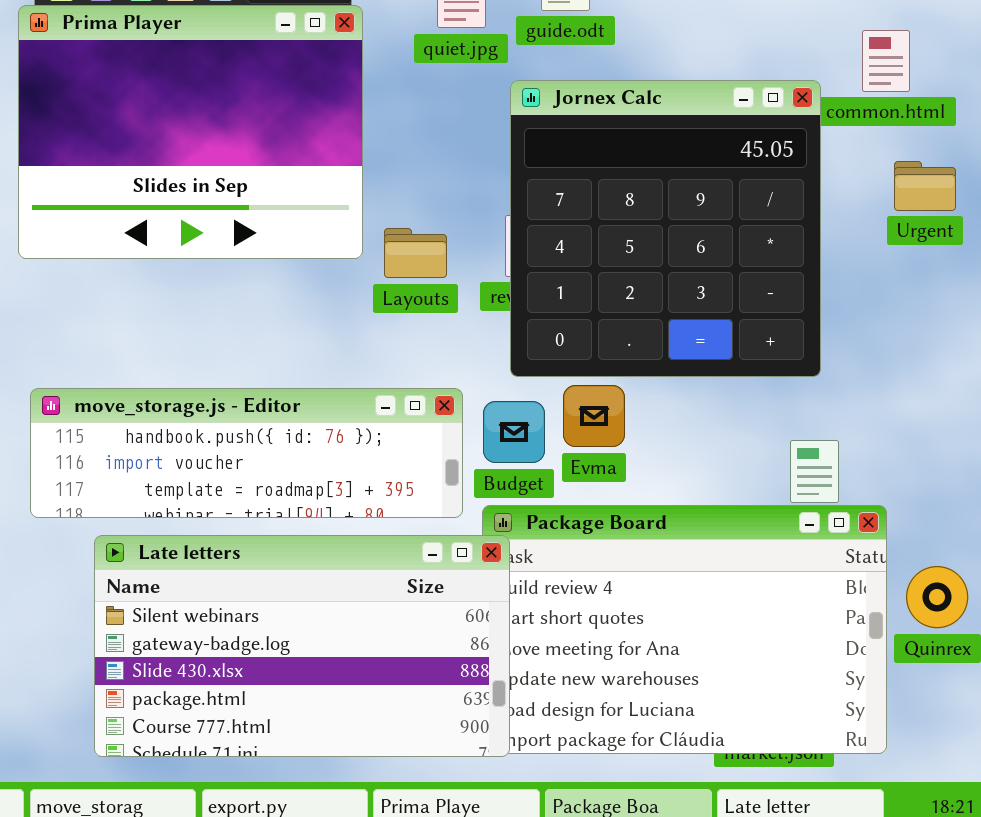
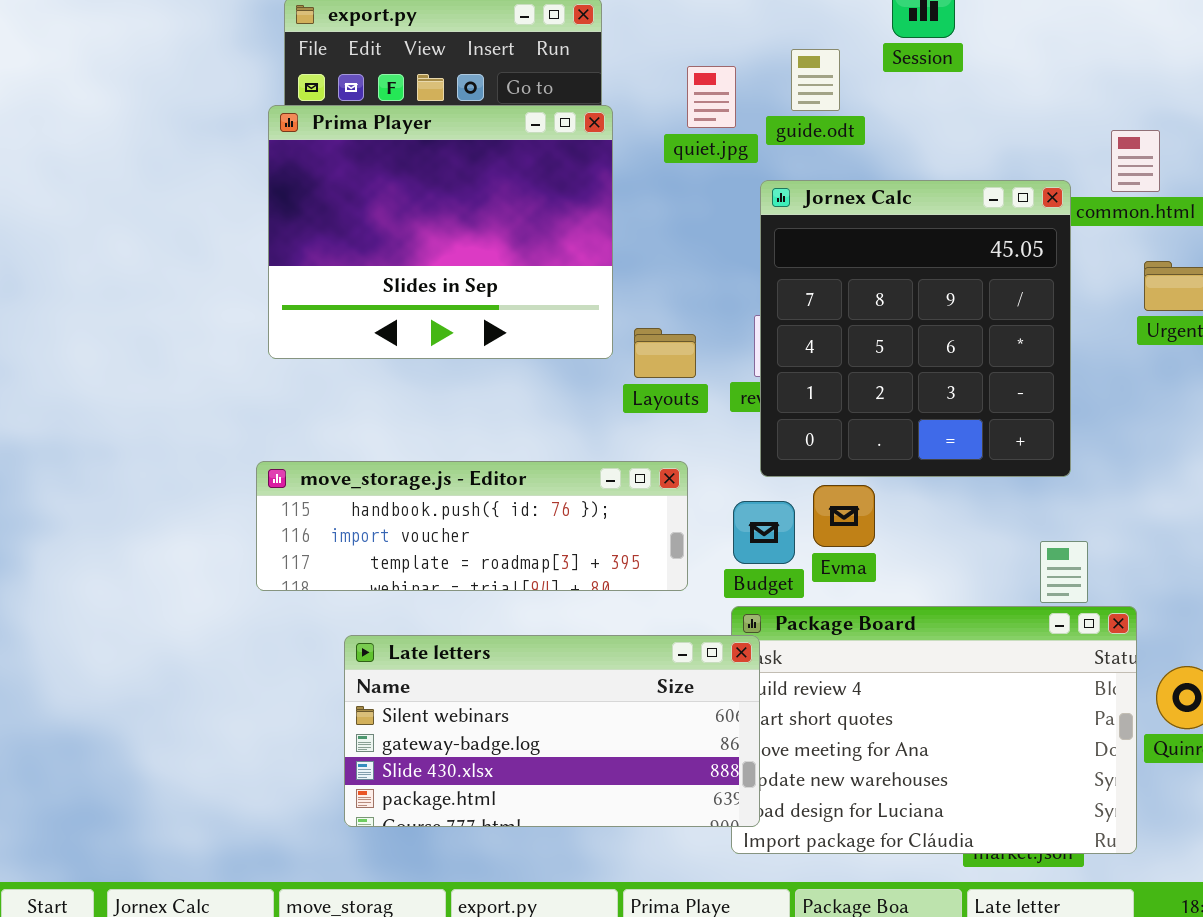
move_storage.js - Editor: [30,388,463,518] -> [256,461,688,591], moved
Late letters: [94,535,510,757] -> [344,635,760,827], resized

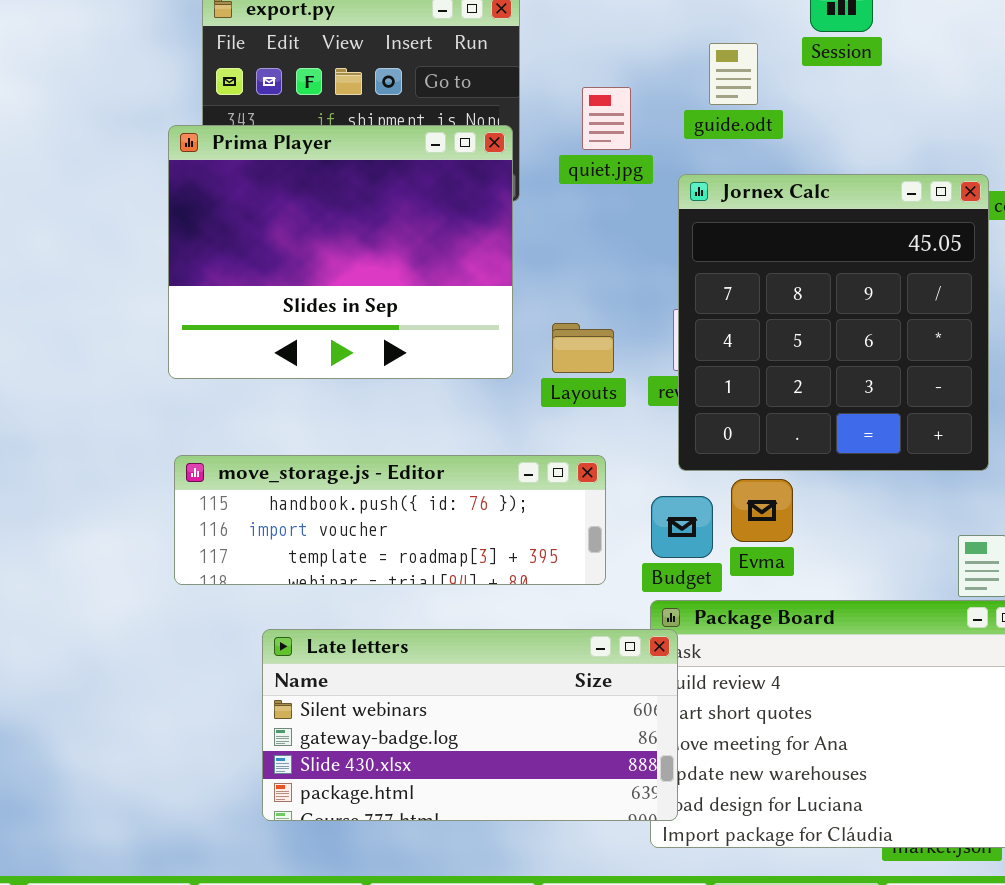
quiet.jpg: [687,66,736,128] -> [582,87,631,150], moved
Prima Player: [268,105,613,359] -> [168,125,513,379], moved

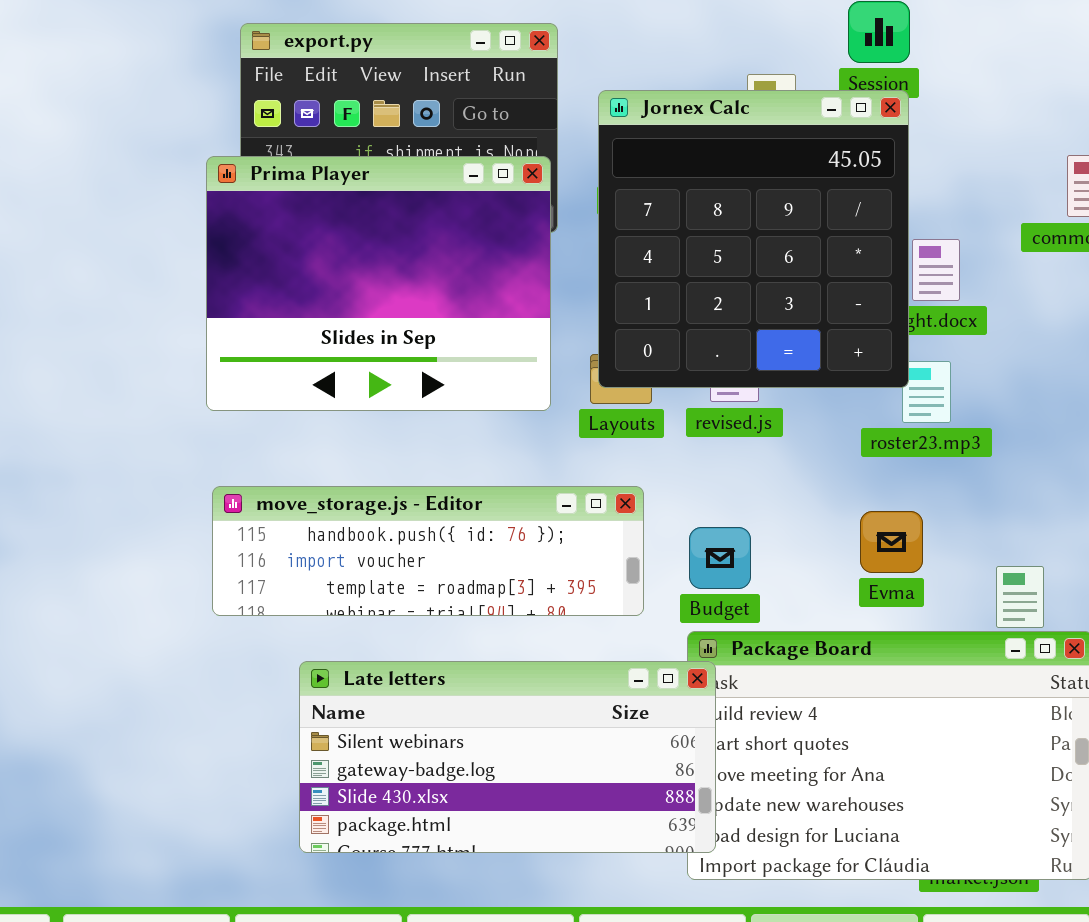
Jornex Calc: [678,174,989,471] -> [598,90,909,388], moved
Evma: [731,479,793,542] -> [860,511,923,573], moved

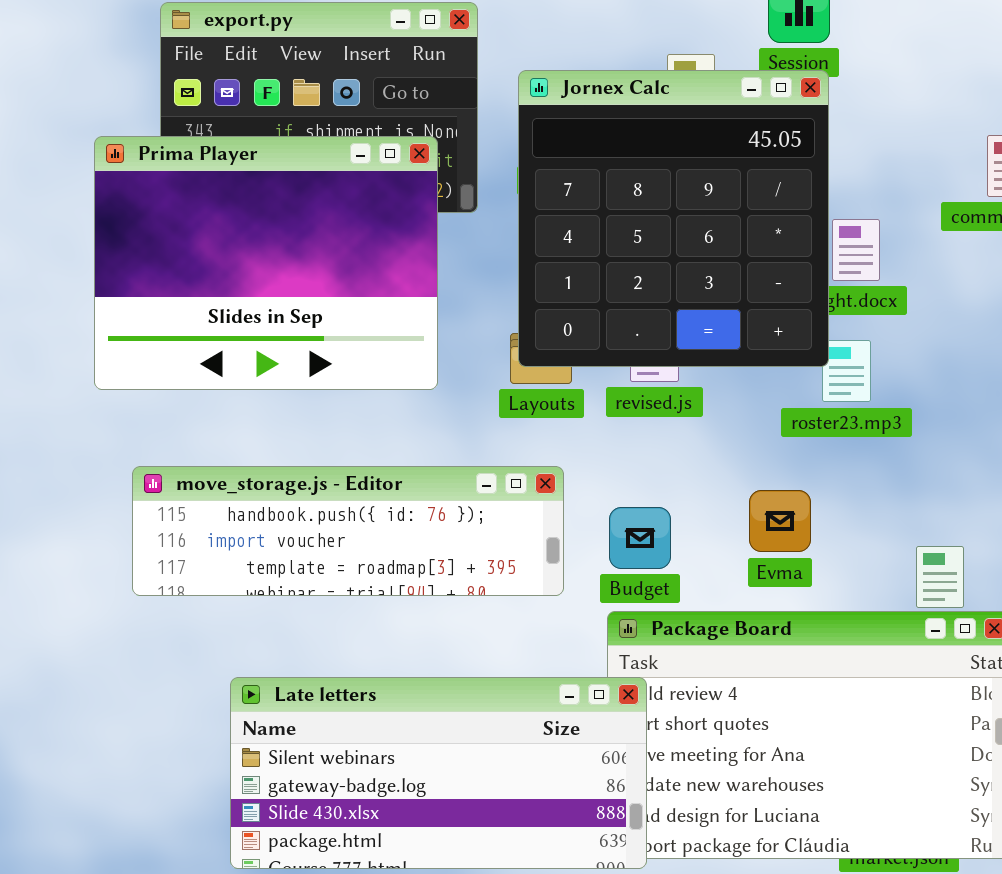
Prima Player: [206,156,551,411] -> [94,136,438,390], moved
Evma: [860,511,923,573] -> [749,490,811,552], moved
Late letters: [299,661,716,853] -> [230,677,647,869], moved

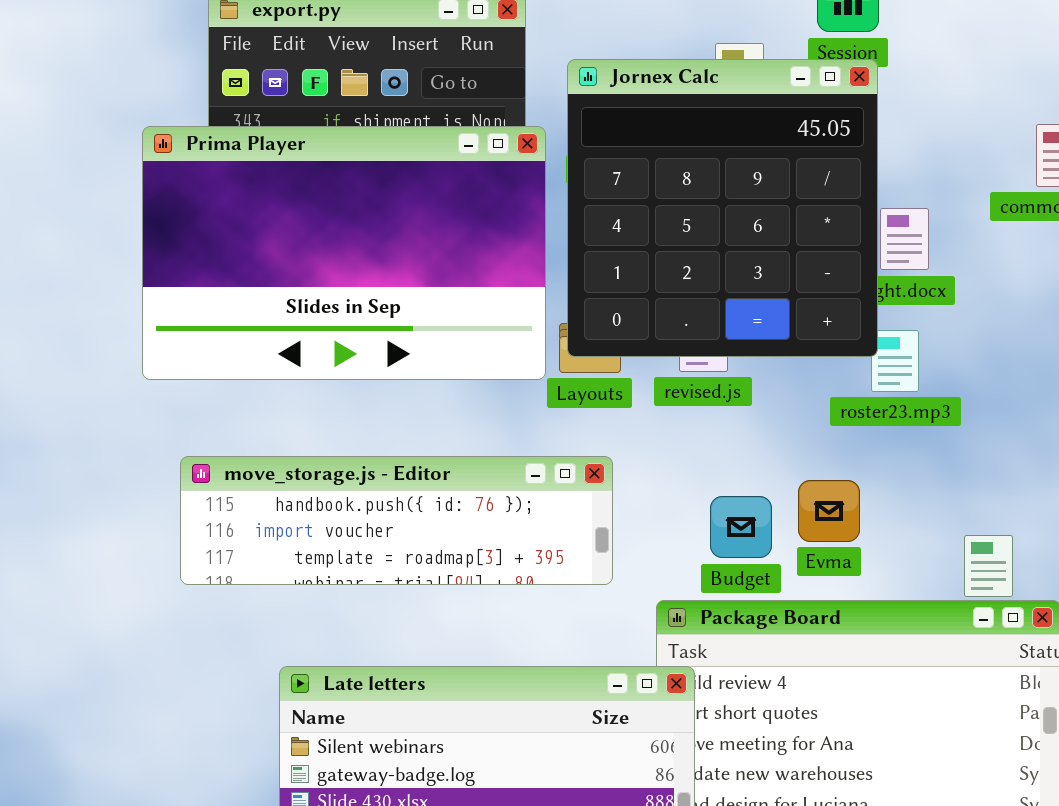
Prima Player: [94,136,438,390] -> [142,126,546,380], resized
Budget: [609,507,671,569] -> [710,496,772,558], moved

